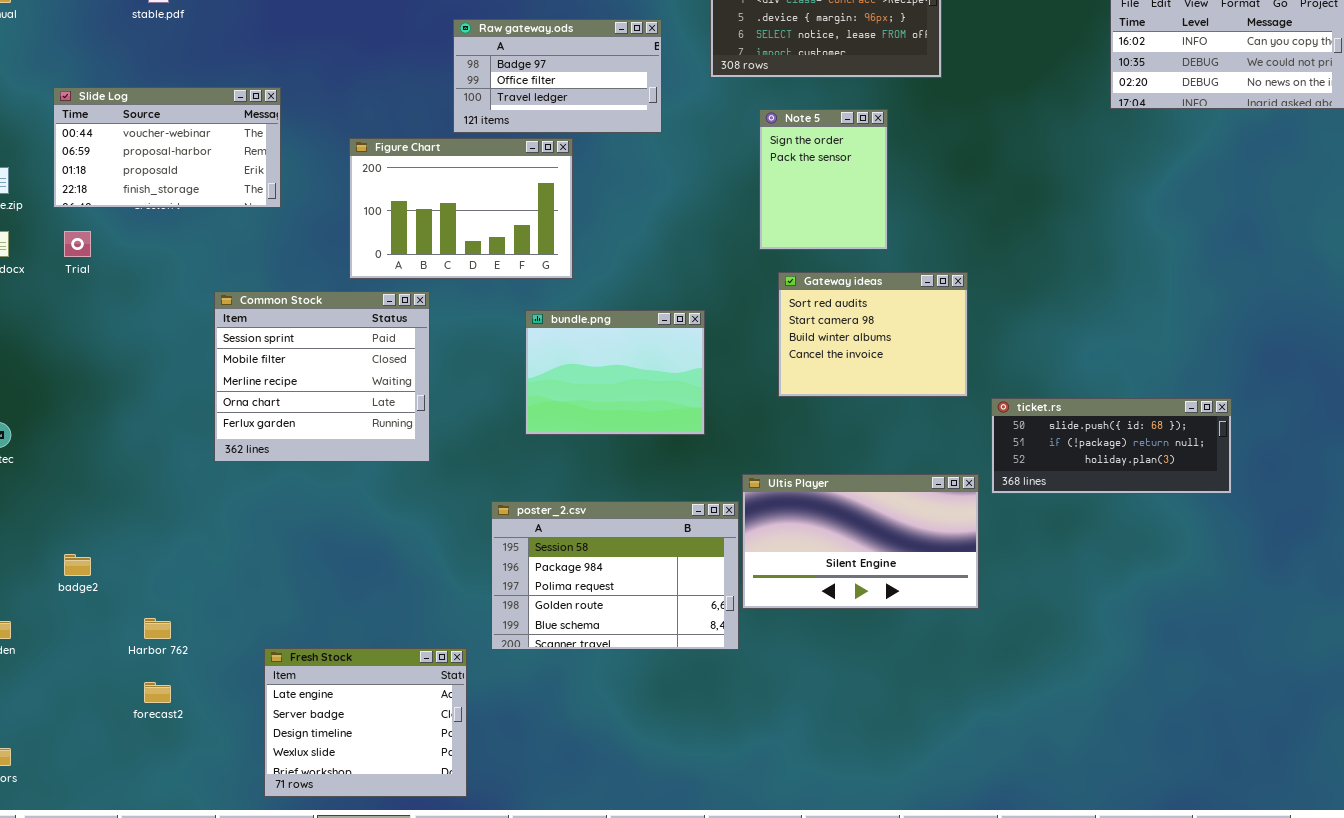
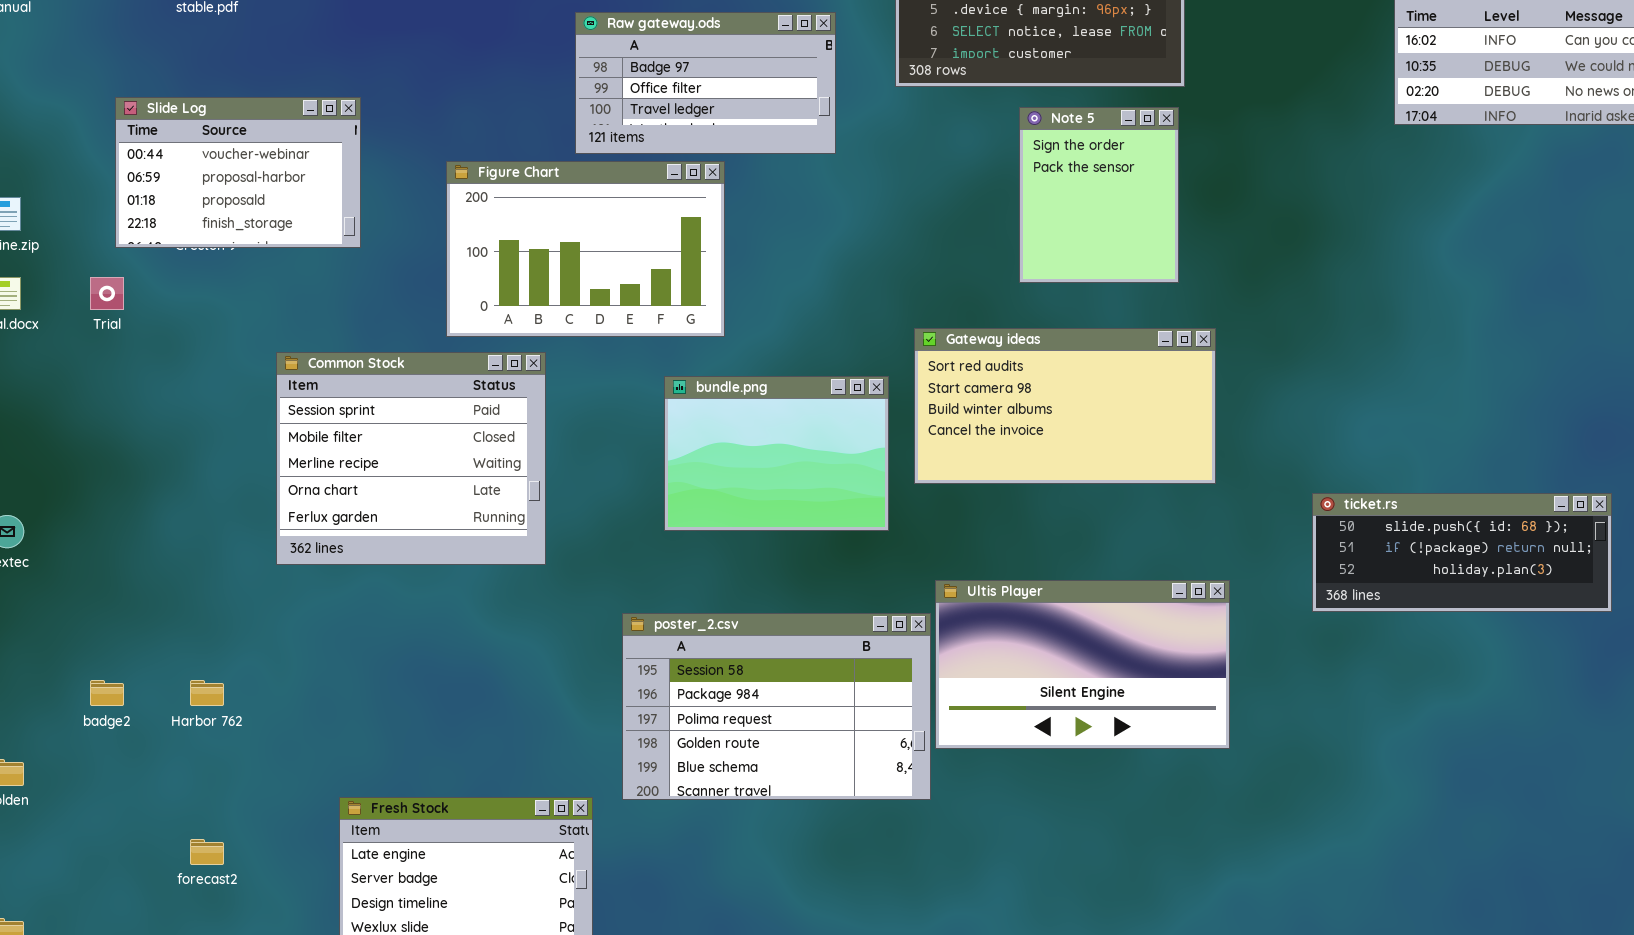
Slide Log: [53,87,281,208] -> [115,97,361,248], resized
Note 5: [759,109,888,250] -> [1019,107,1179,283], moved
Gateway ideas: [778,272,968,397] -> [914,328,1216,484], resized
ticket.rs: [991,398,1232,494] -> [1312,493,1612,612], moved
Harbor 762: [144,618,171,639] -> [190,680,224,706], moved

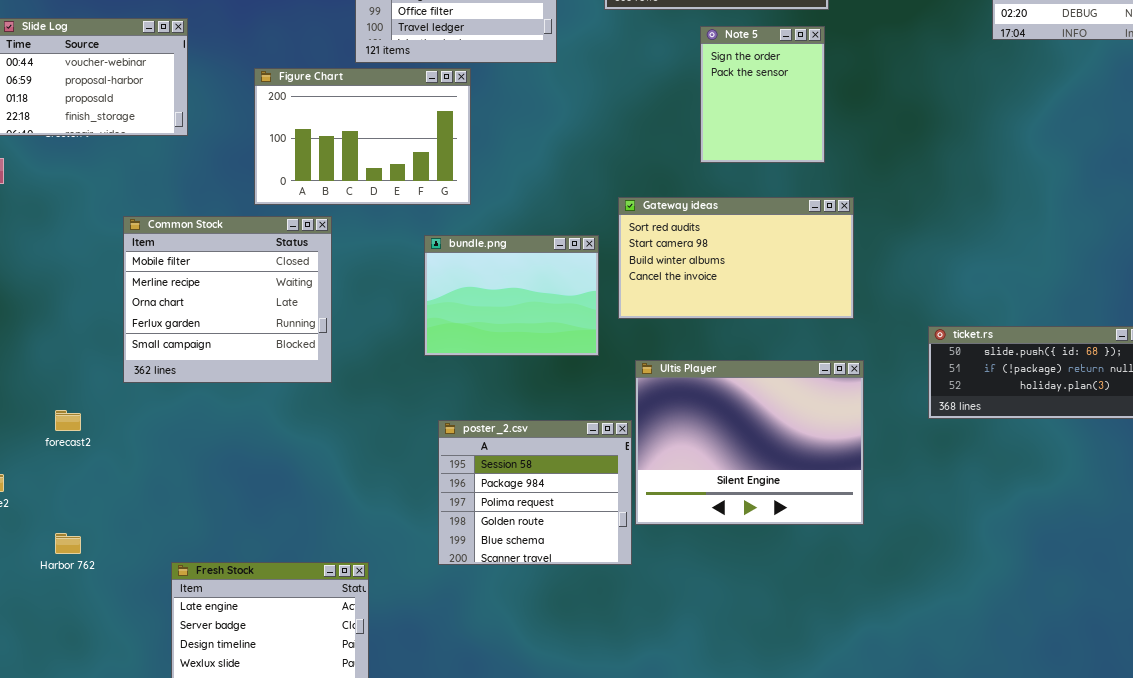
Common Stock: [276,352,546,565] -> [123,216,332,383], scrolled down 1 row
Ultis Player: [935,580,1230,749] -> [635,360,864,525], resized
poster_2.csv: [622,613,931,800] -> [438,420,632,565], resized
Harbor 762: [190,680,224,706] -> [55,533,81,554], moved
forecast2: [190,839,224,865] -> [55,410,81,431], moved

